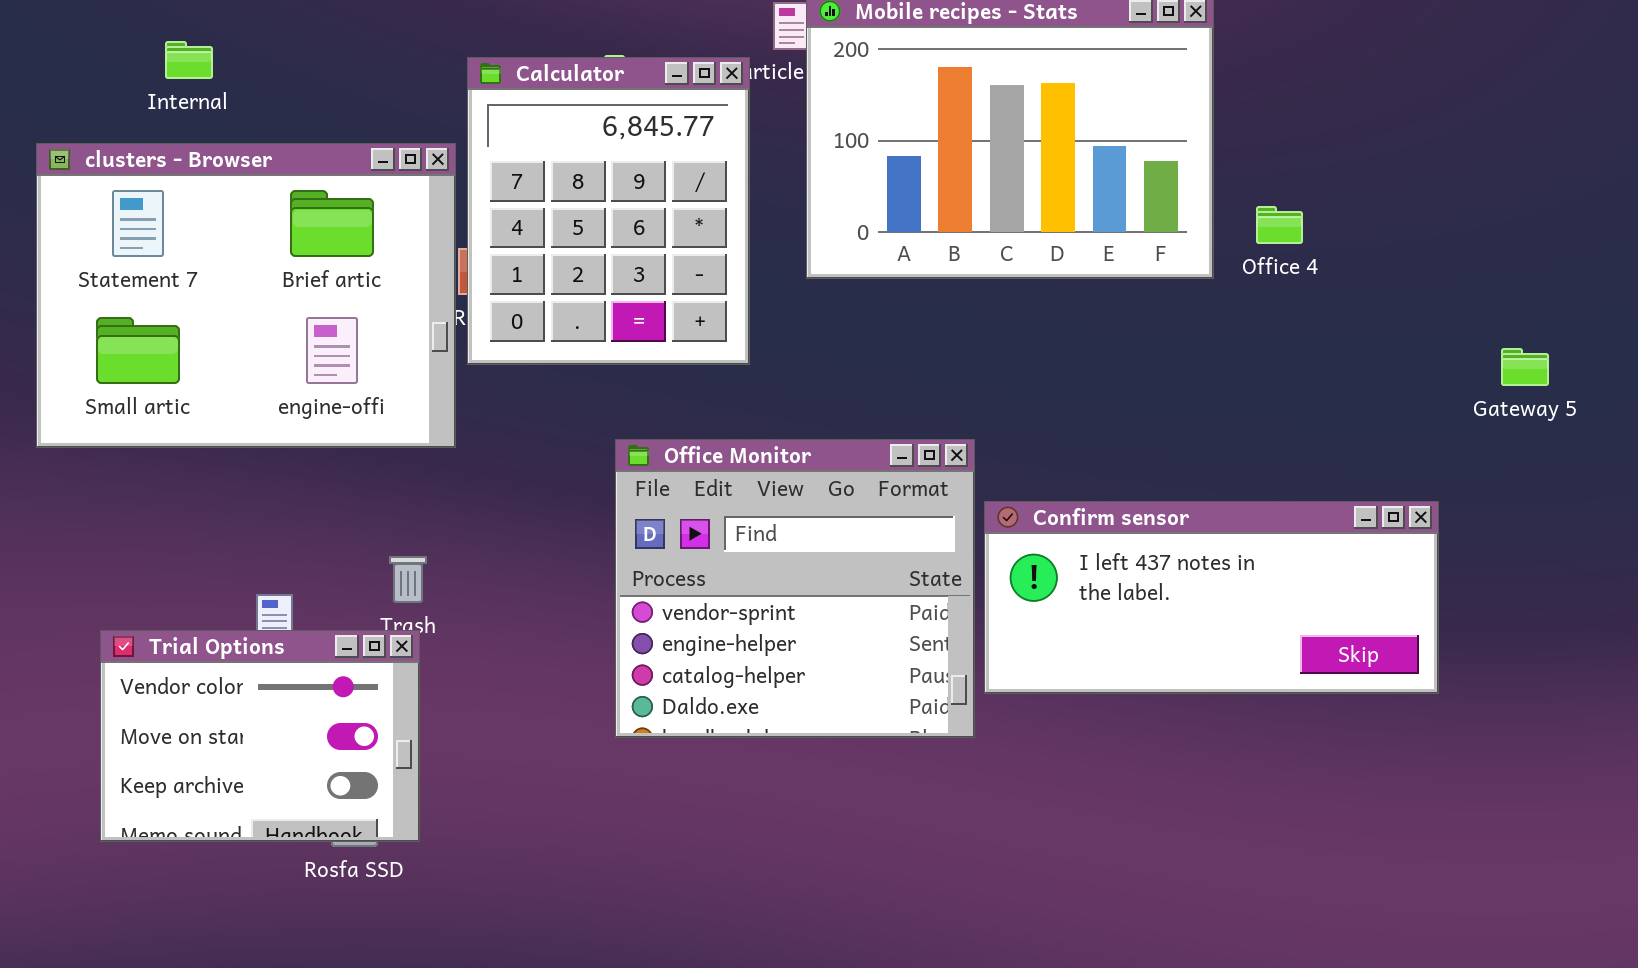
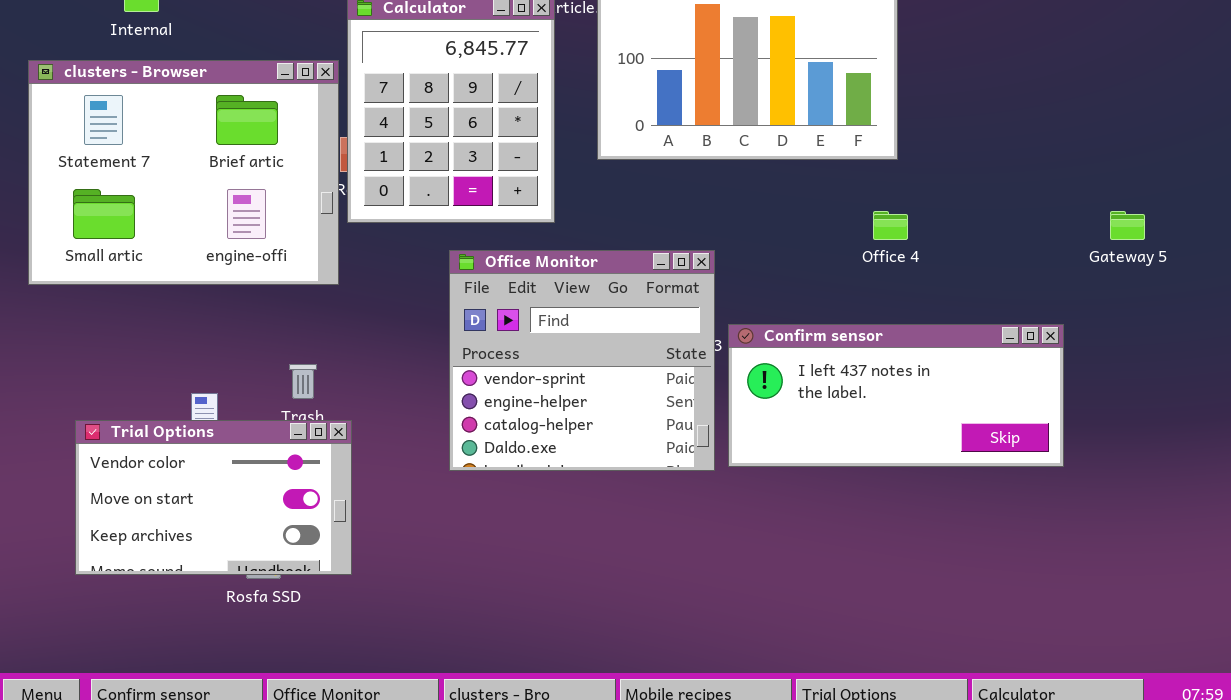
Office 4: [1256,206,1303,244] -> [873,211,908,240], moved
Office Monitor: [615,439,975,738] -> [449,250,715,471], moved
Trial Options: [100,630,420,842] -> [75,420,352,575], resized

